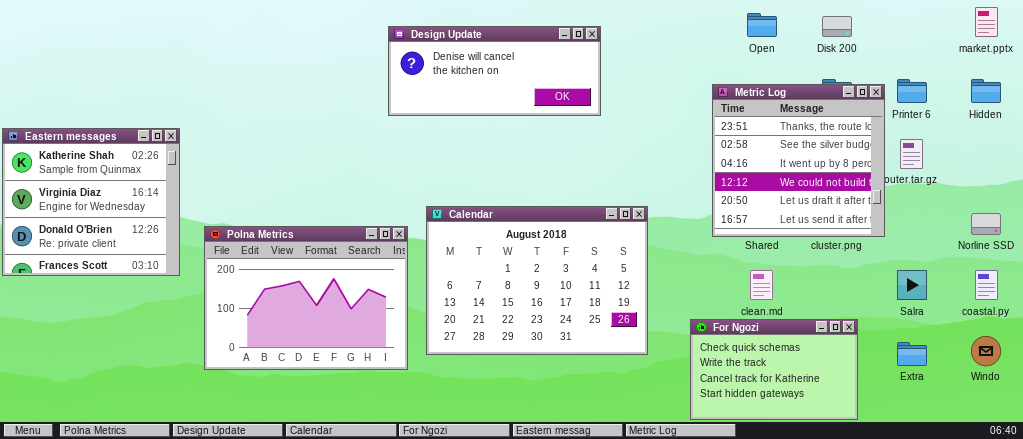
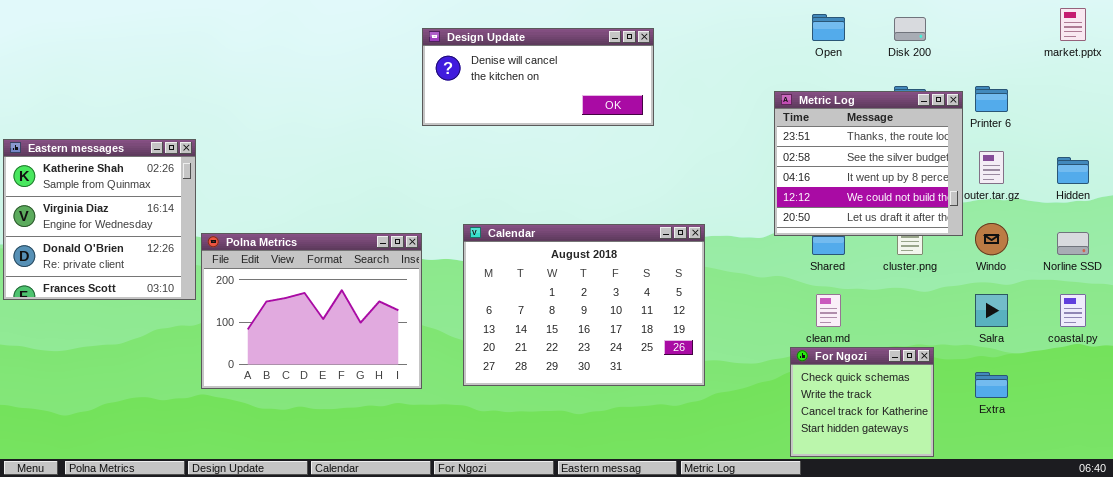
Hidden: [971,79,1001,103] -> [1057,157,1089,184], moved
Metric Log: [712,84,885,237] -> [774,91,963,236], resized
Polna Metrics: [204,226,408,370] -> [201,233,422,389], moved
For Ngozi: [690,319,858,420] -> [790,347,934,457], resized
Windo: [971,336,1001,366] -> [975,223,1008,255], moved

